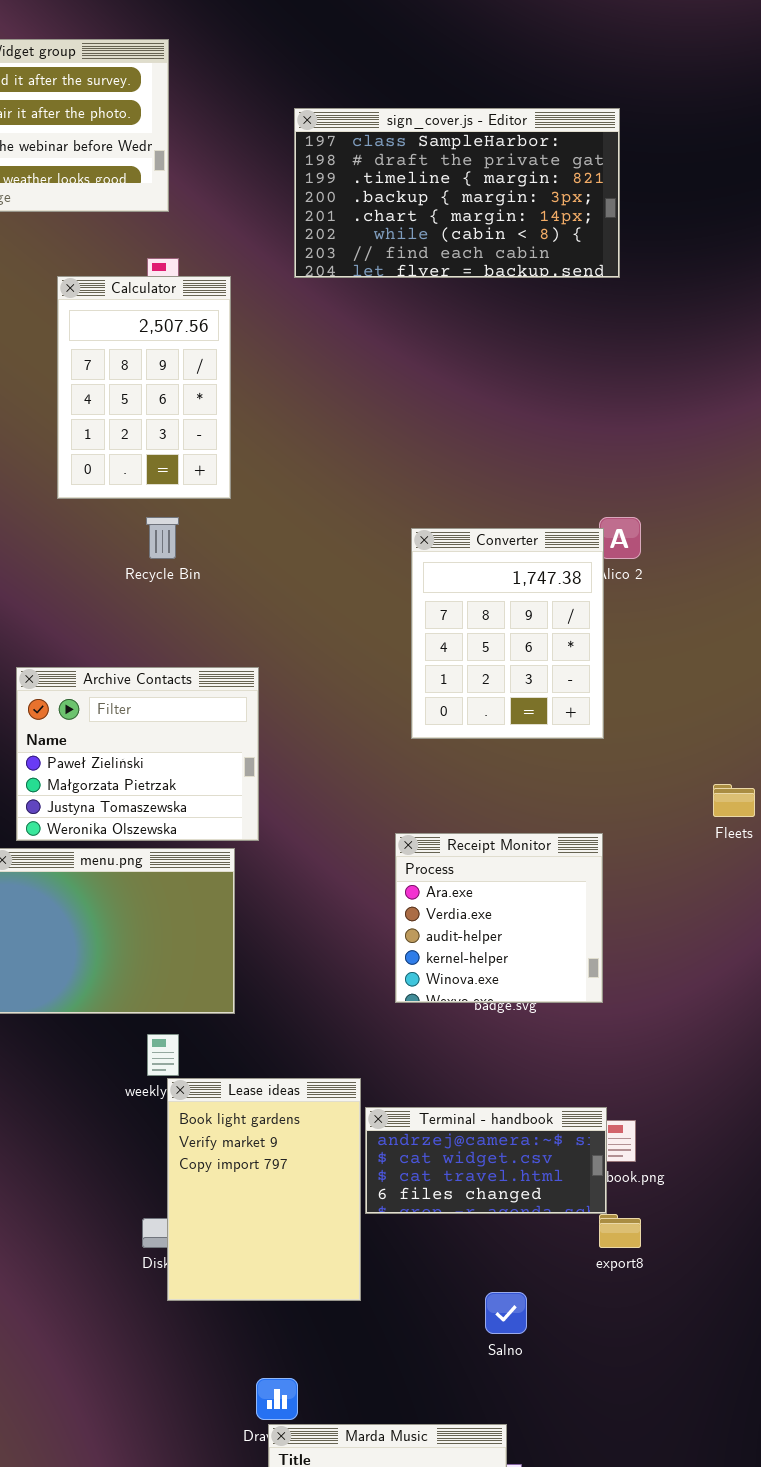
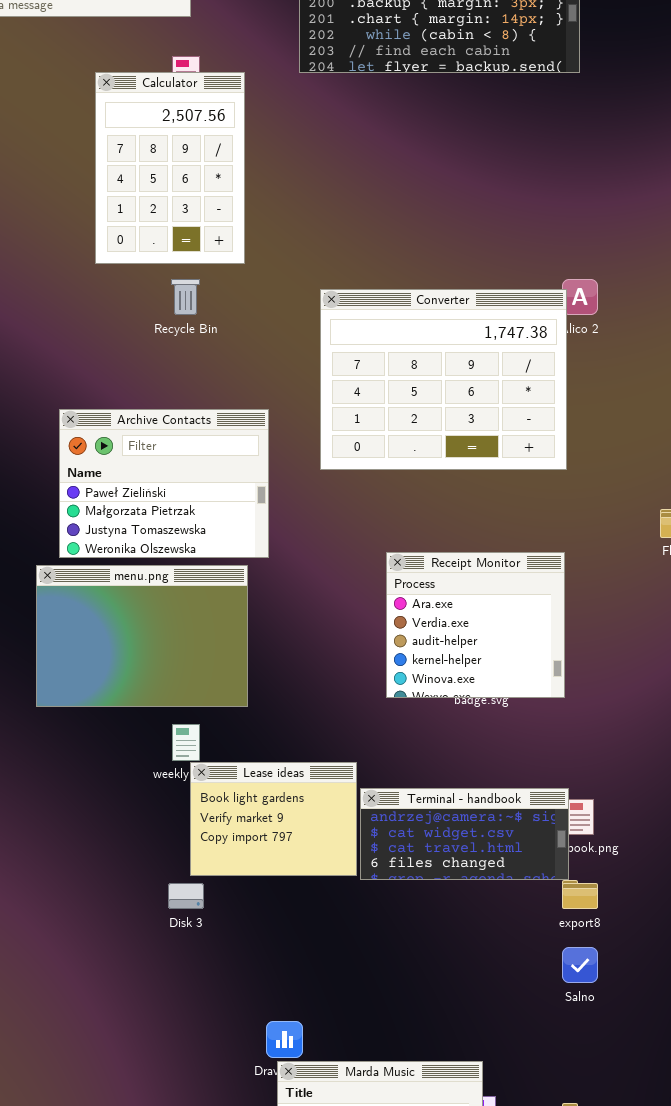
Converter: [411,528,604,739] -> [320,289,567,470], resized
Lease ideas: [167,1078,361,1301] -> [190,762,357,876], resized
Salno: [485,1292,527,1334] -> [562,947,598,983], moved

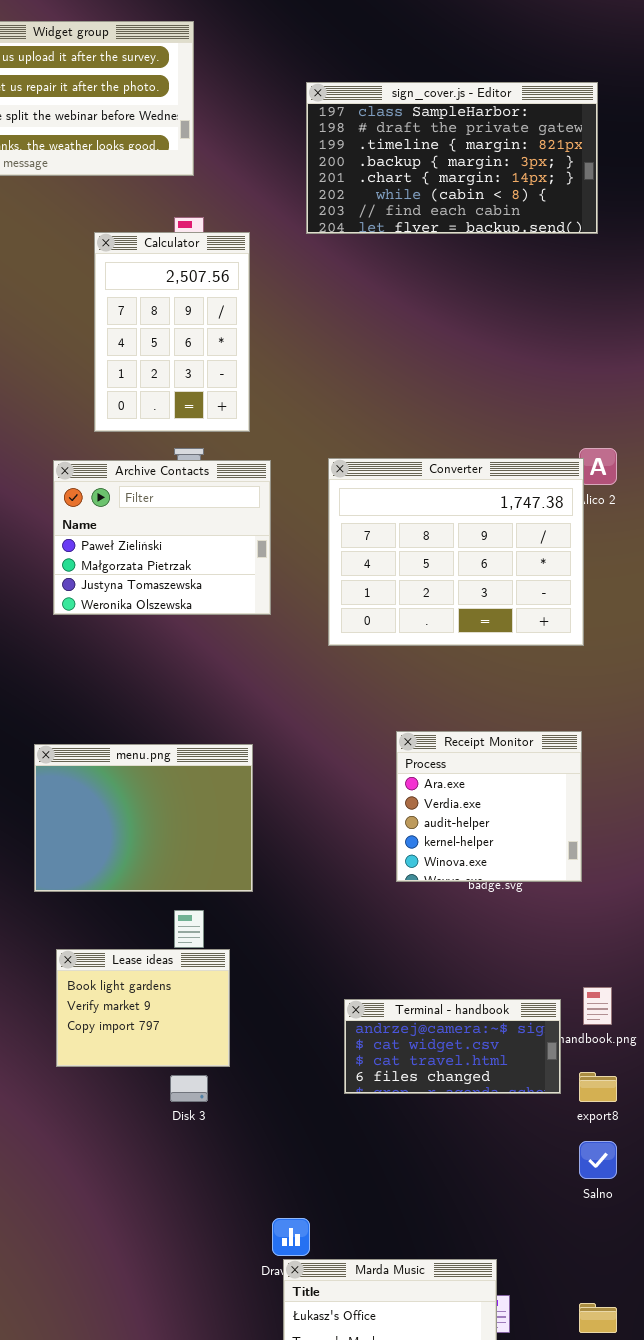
Archive Contacts: [59,409,269,558] -> [53,460,271,615], moved
Lease ideas: [190,762,357,876] -> [56,949,230,1067], moved
Terminal - handbook: [360,788,569,880] -> [344,999,561,1094], moved

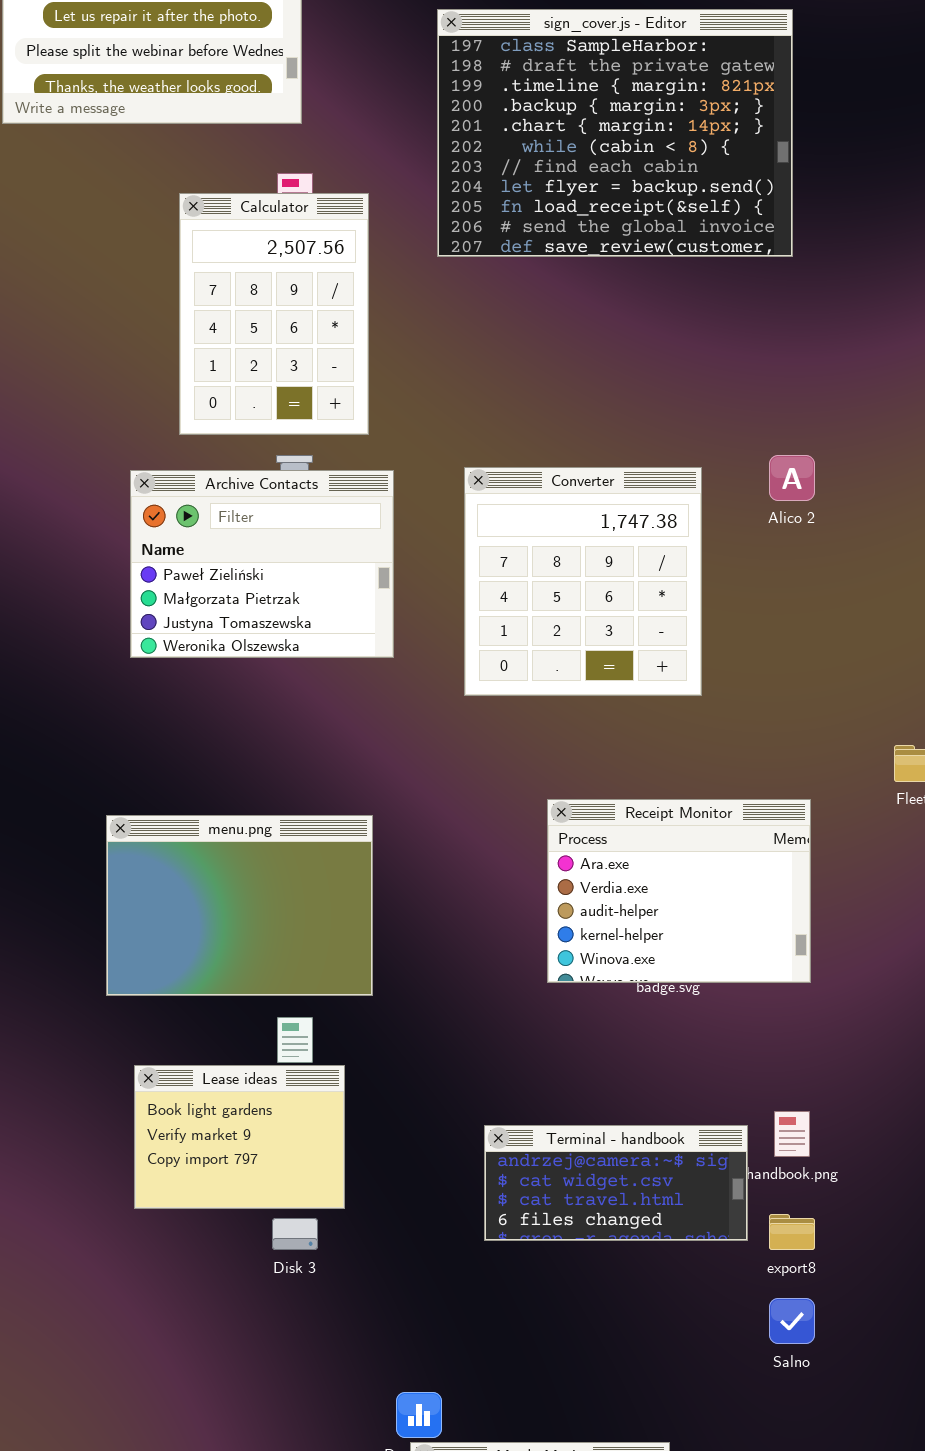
sign_cover.js - Editor: [306,82,598,234] -> [437,9,793,257], resized
Converter: [328,458,584,646] -> [464,467,702,696], resized
Receipt Monitor: [396,731,582,882] -> [547,799,811,983], resized

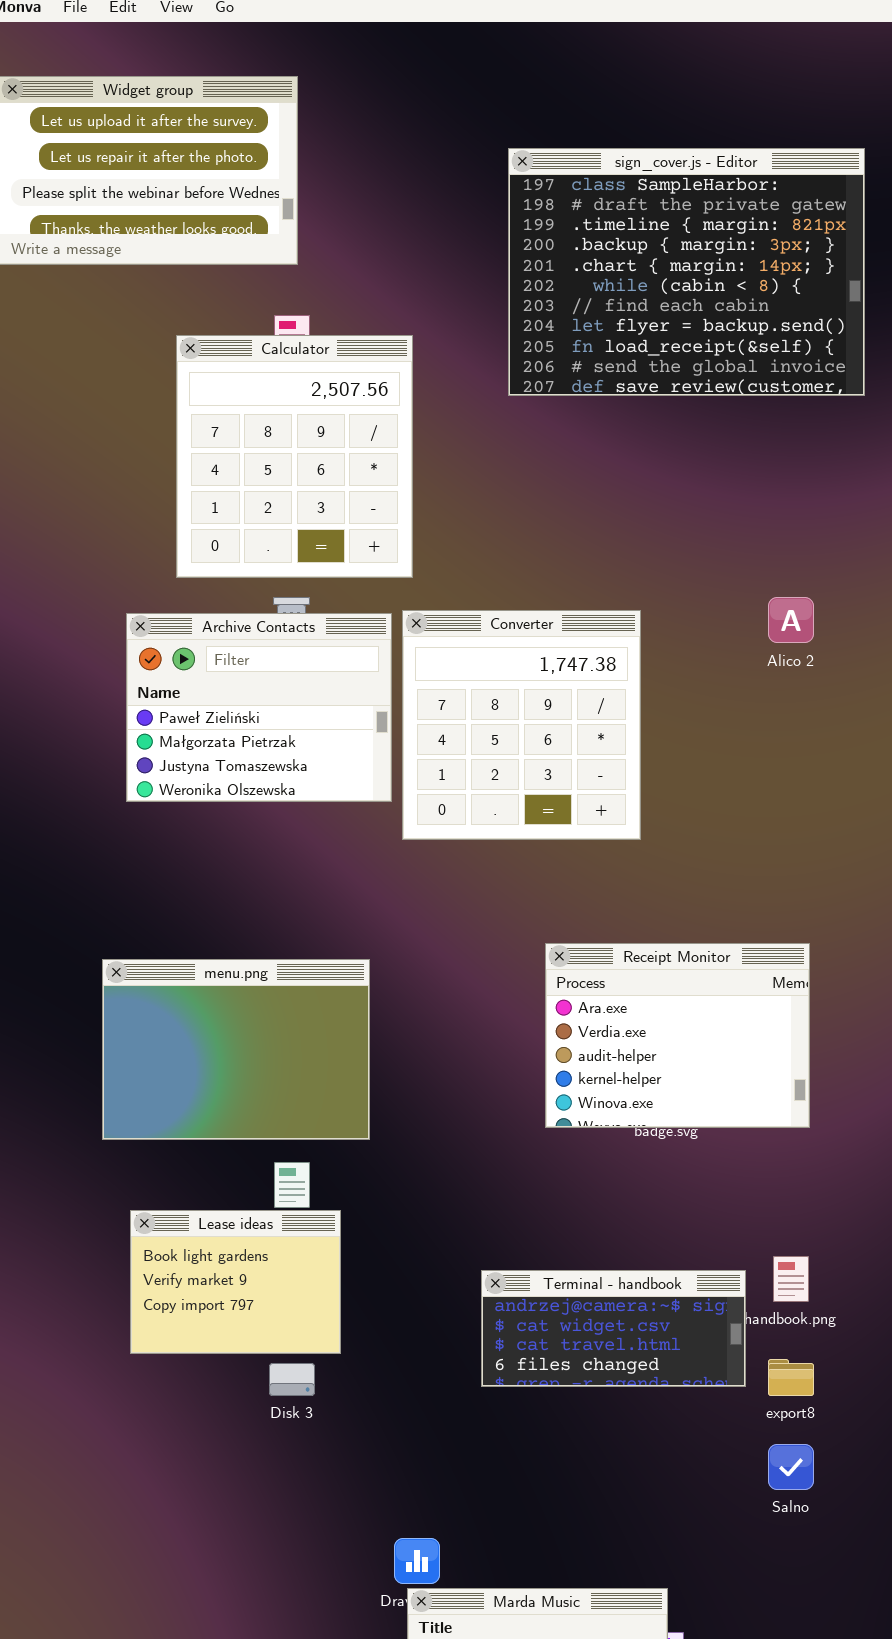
sign_cover.js - Editor: [437,9,793,257] -> [508,148,865,396], moved
Calculator: [179,193,369,435] -> [176,335,413,578], resized
Converter: [464,467,702,696] -> [402,610,641,840], moved

